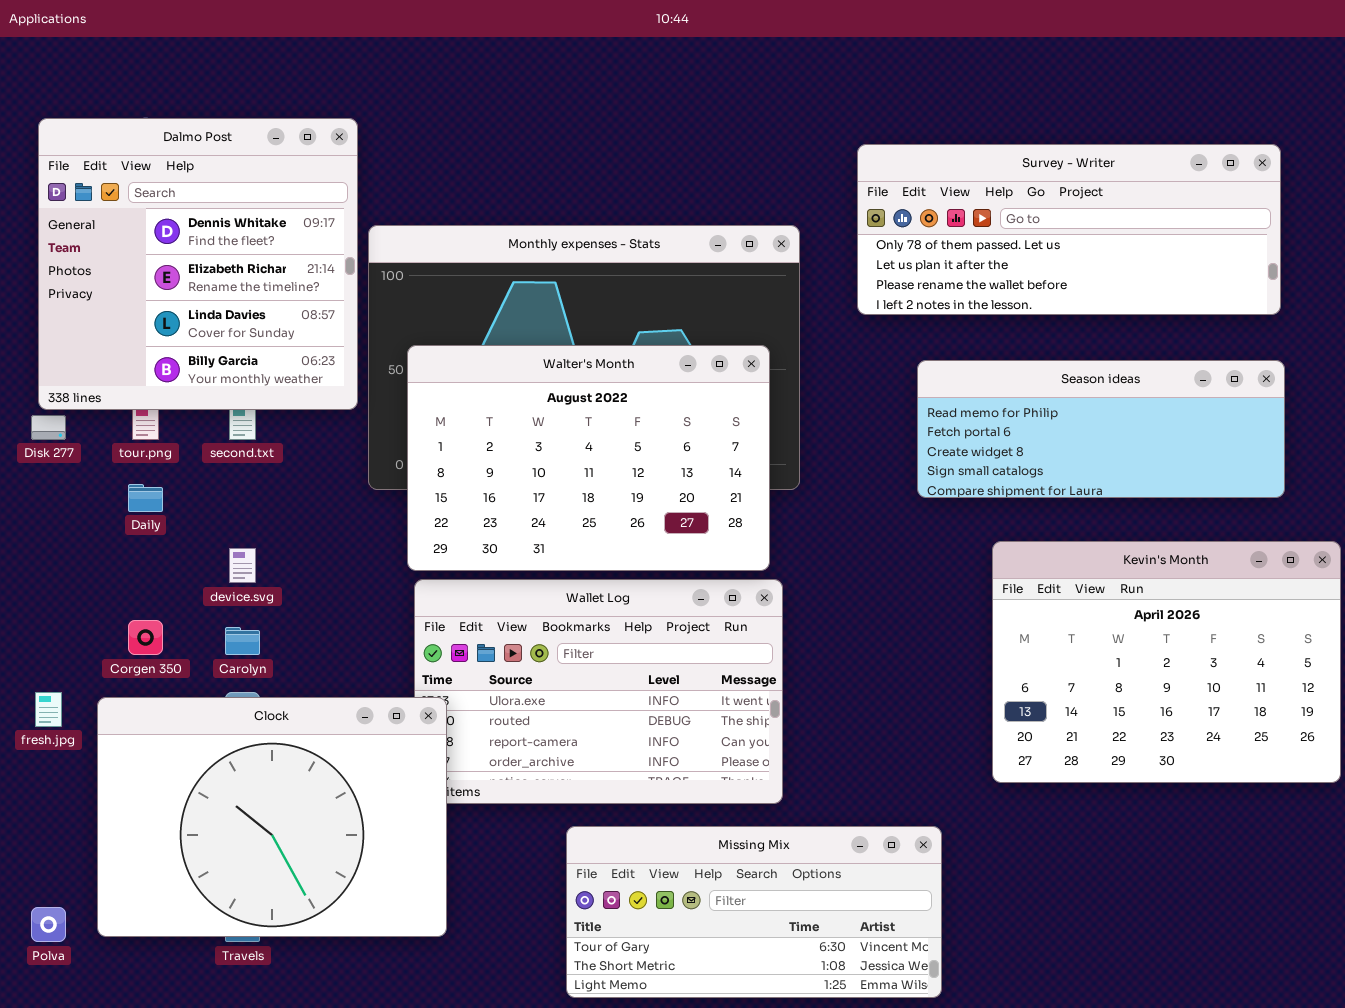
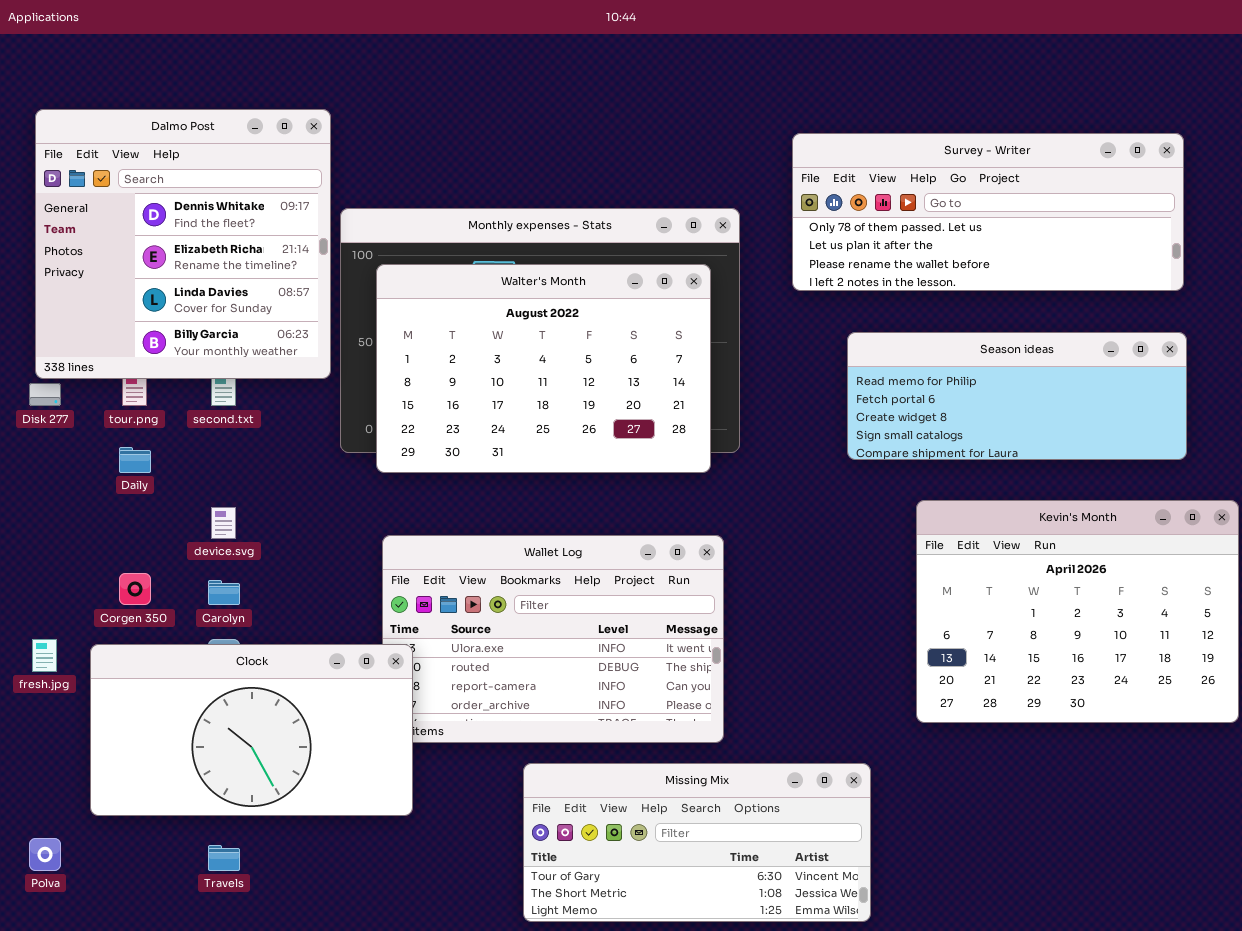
Walter's Month: [407,345,770,571] -> [376,264,711,473], moved
Clock: [97,697,447,937] -> [90,644,413,816], resized

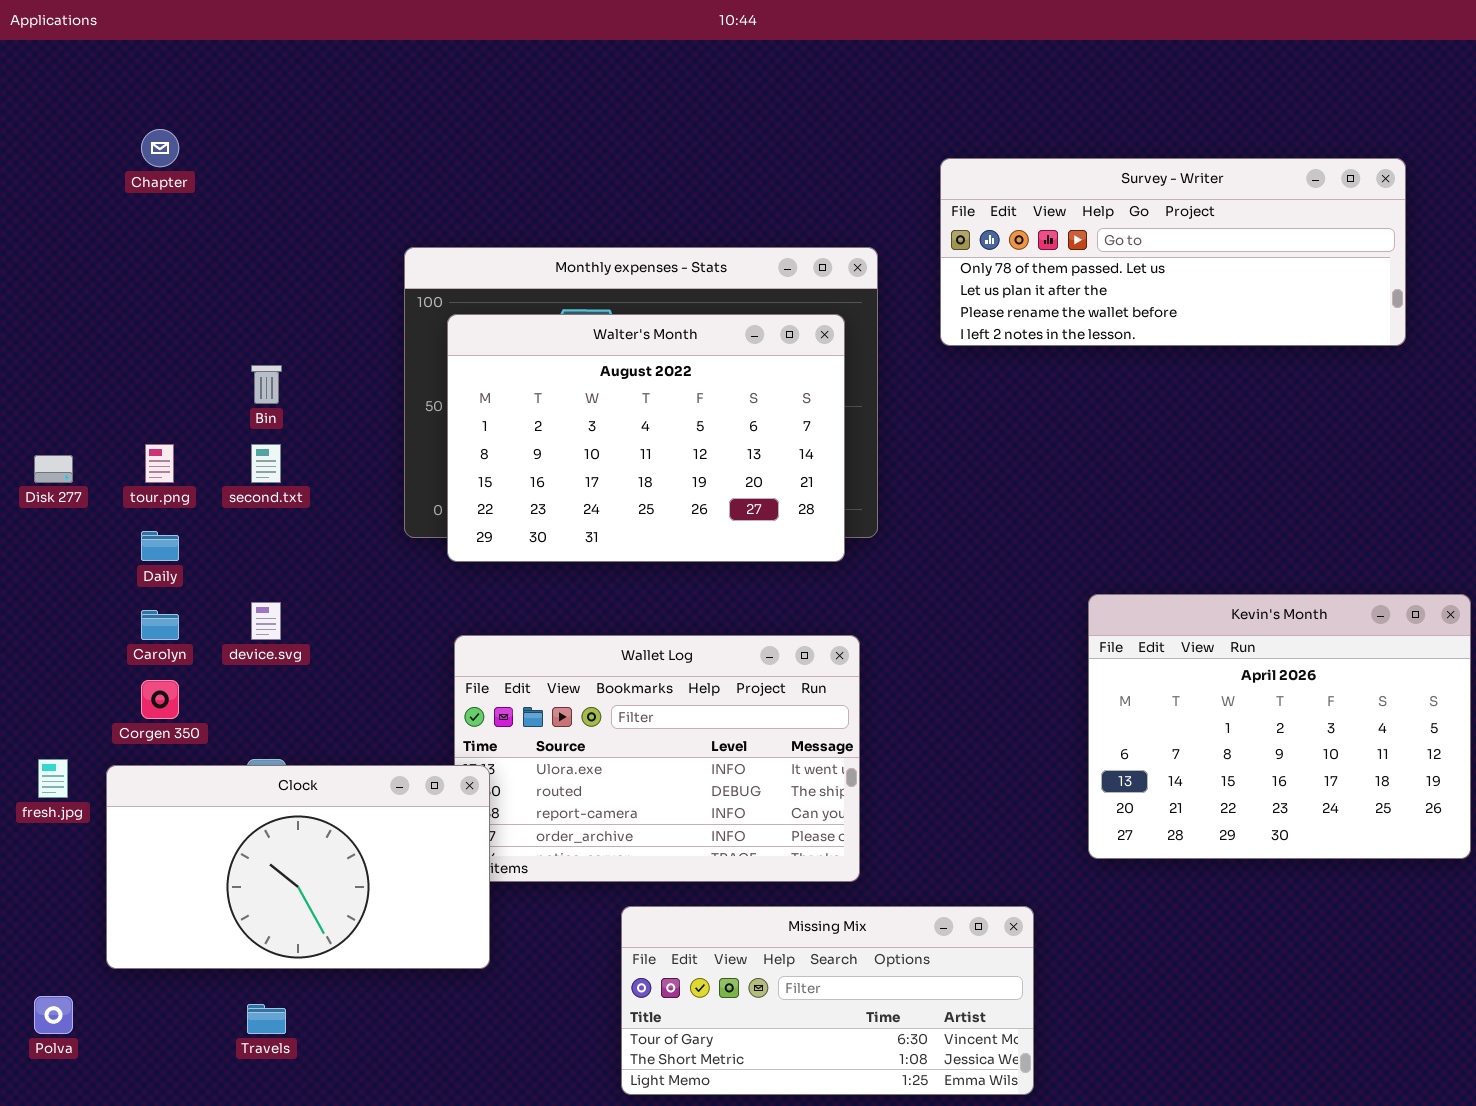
Dalmo Post: [35,109,331,379] -> none, closed
Season ideas: [847,332,1187,460] -> none, closed
Carolyn: [208,580,240,605] -> [141,610,179,640], moved

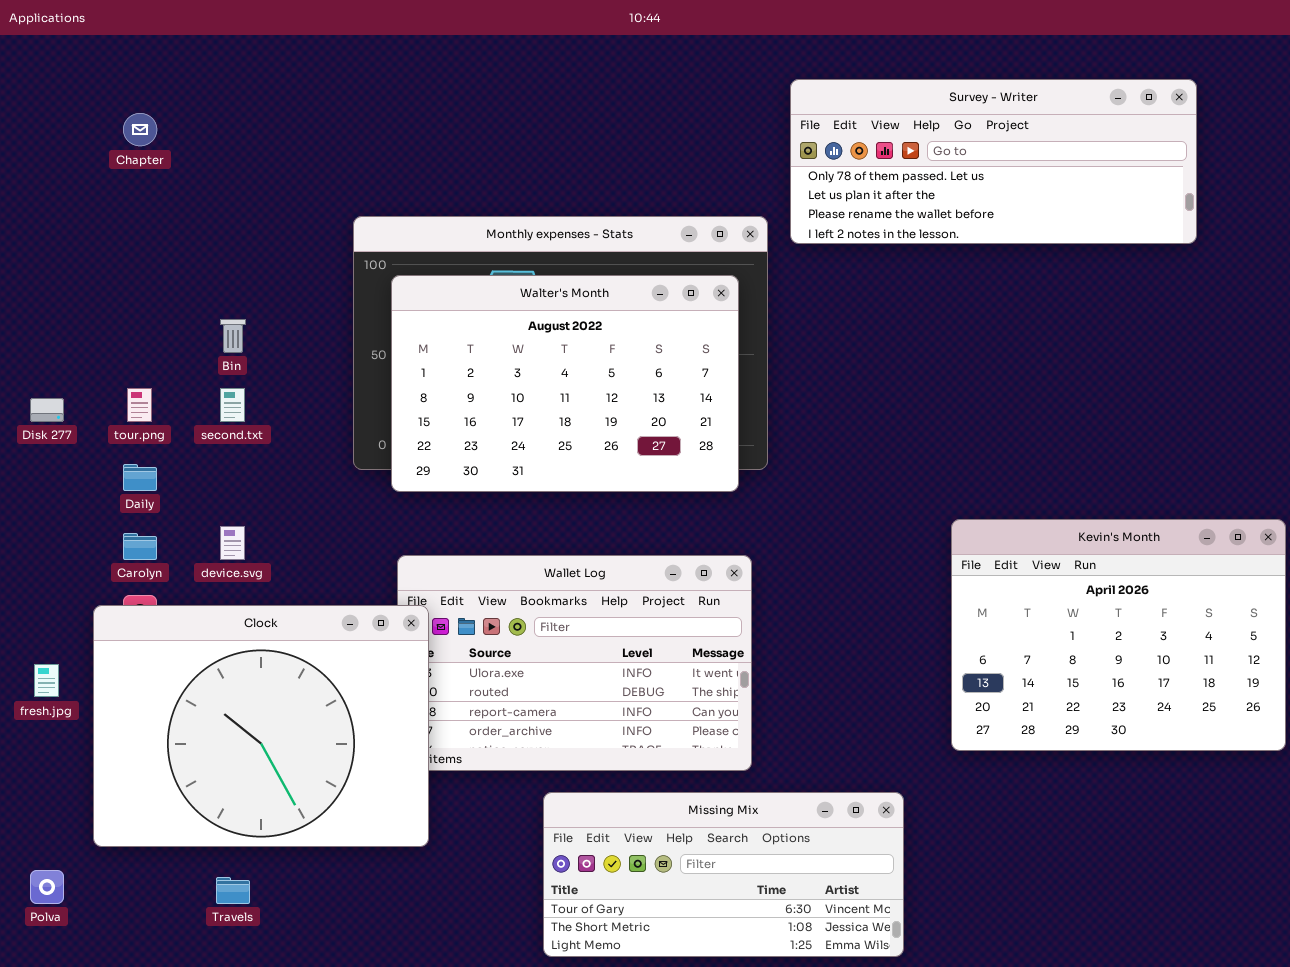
Survey - Writer: [940,158,1406,346] -> [790,79,1197,244], moved
Clock: [106,765,490,969] -> [93,605,429,847], resized

